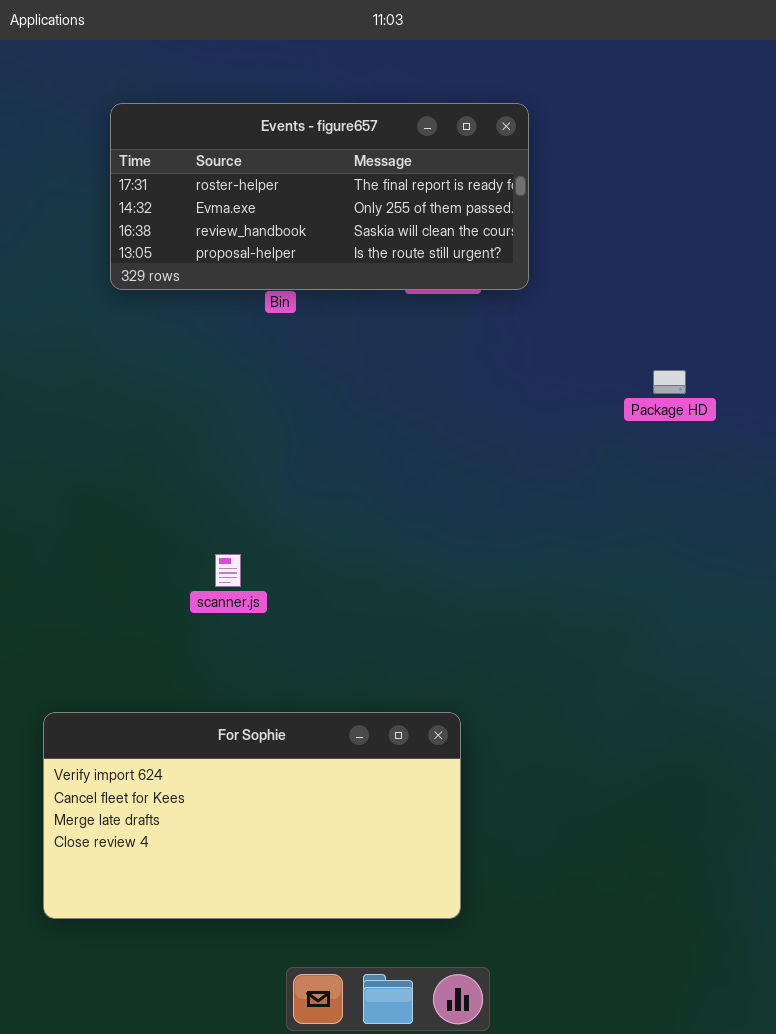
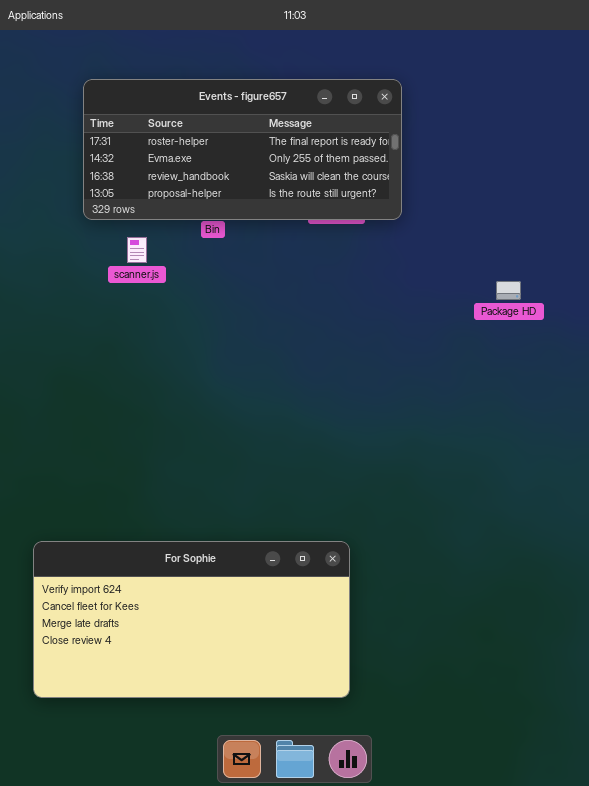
scanner.js: [215,554,241,587] -> [127,237,147,263], moved

